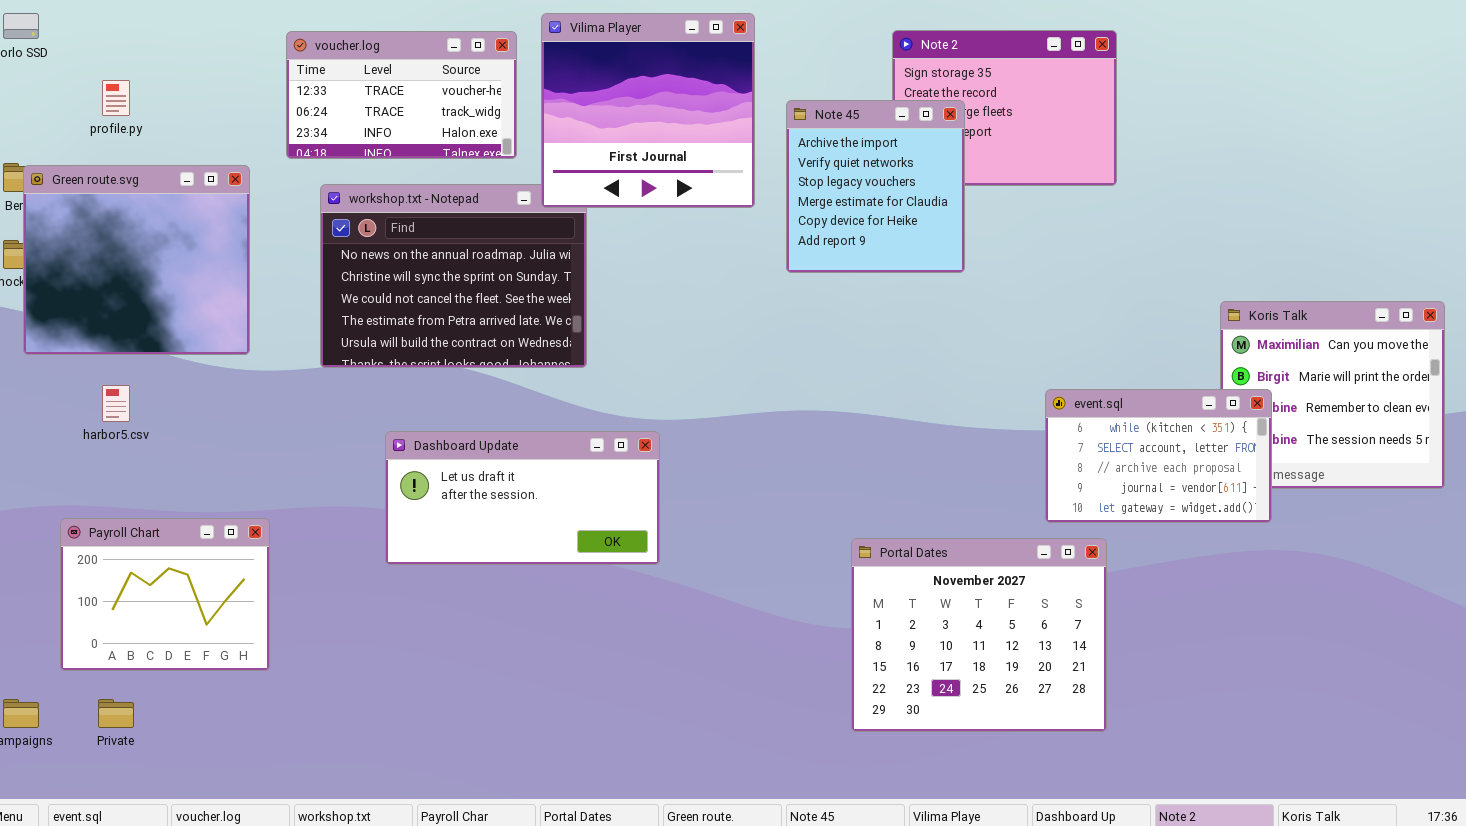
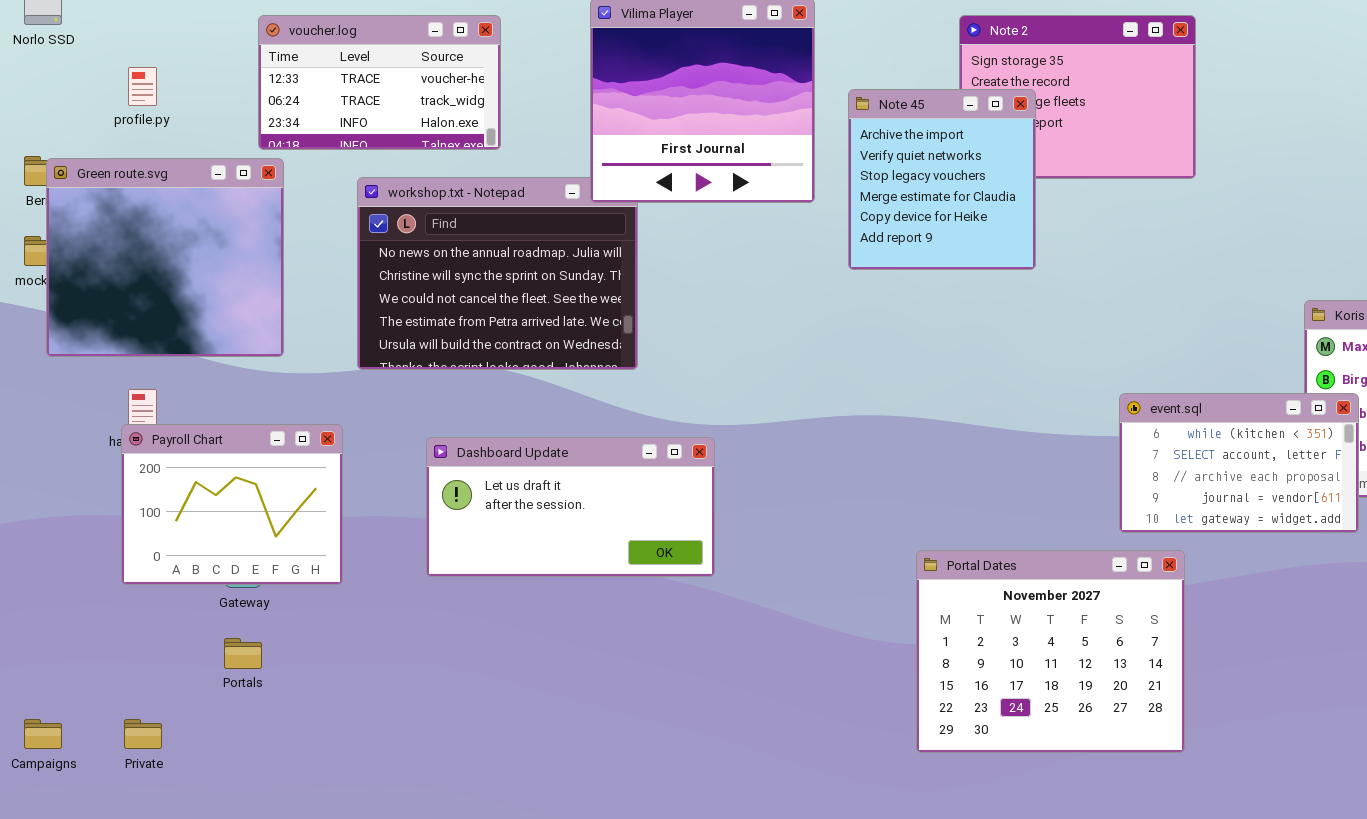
voucher.log: [286,31,517,159] -> [258,15,501,150], moved
Payroll Chart: [60,518,270,671] -> [121,424,343,585], moved

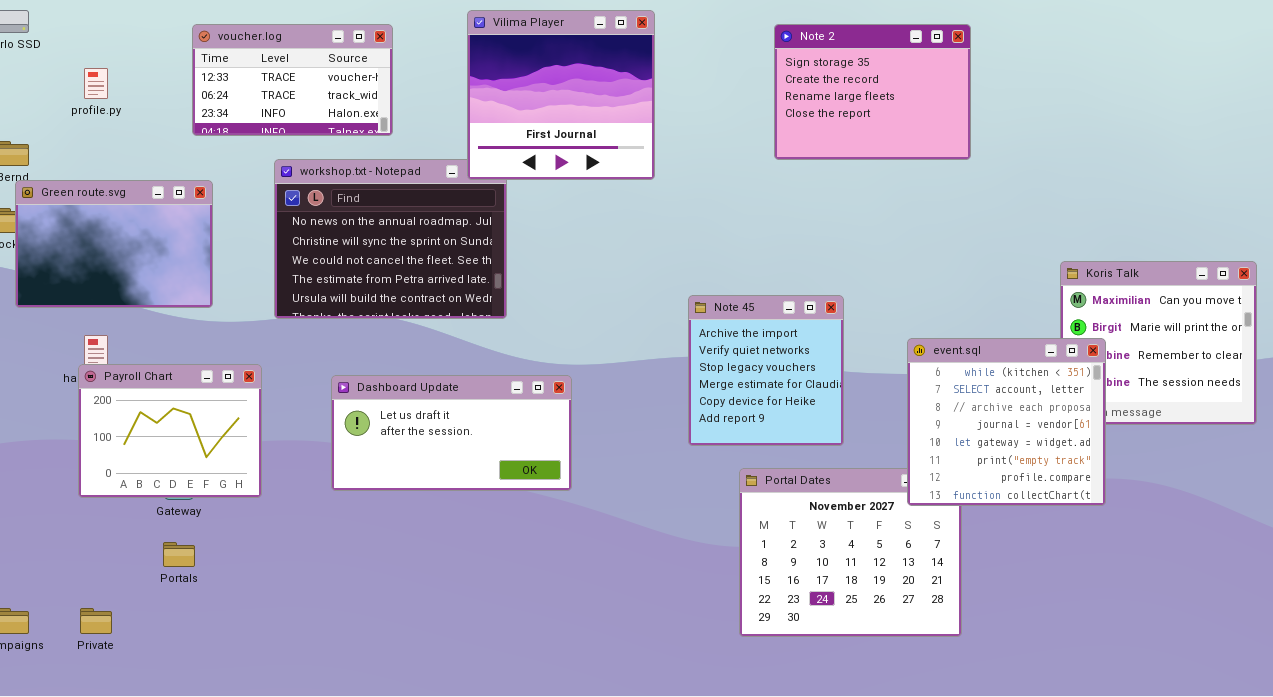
Note 45: [848,89,1036,270] -> [688,295,844,446], moved
Green route.svg: [46,158,284,357] -> [15,180,213,308], resized
event.sql: [1119,393,1359,533] -> [907,338,1106,506], resized

